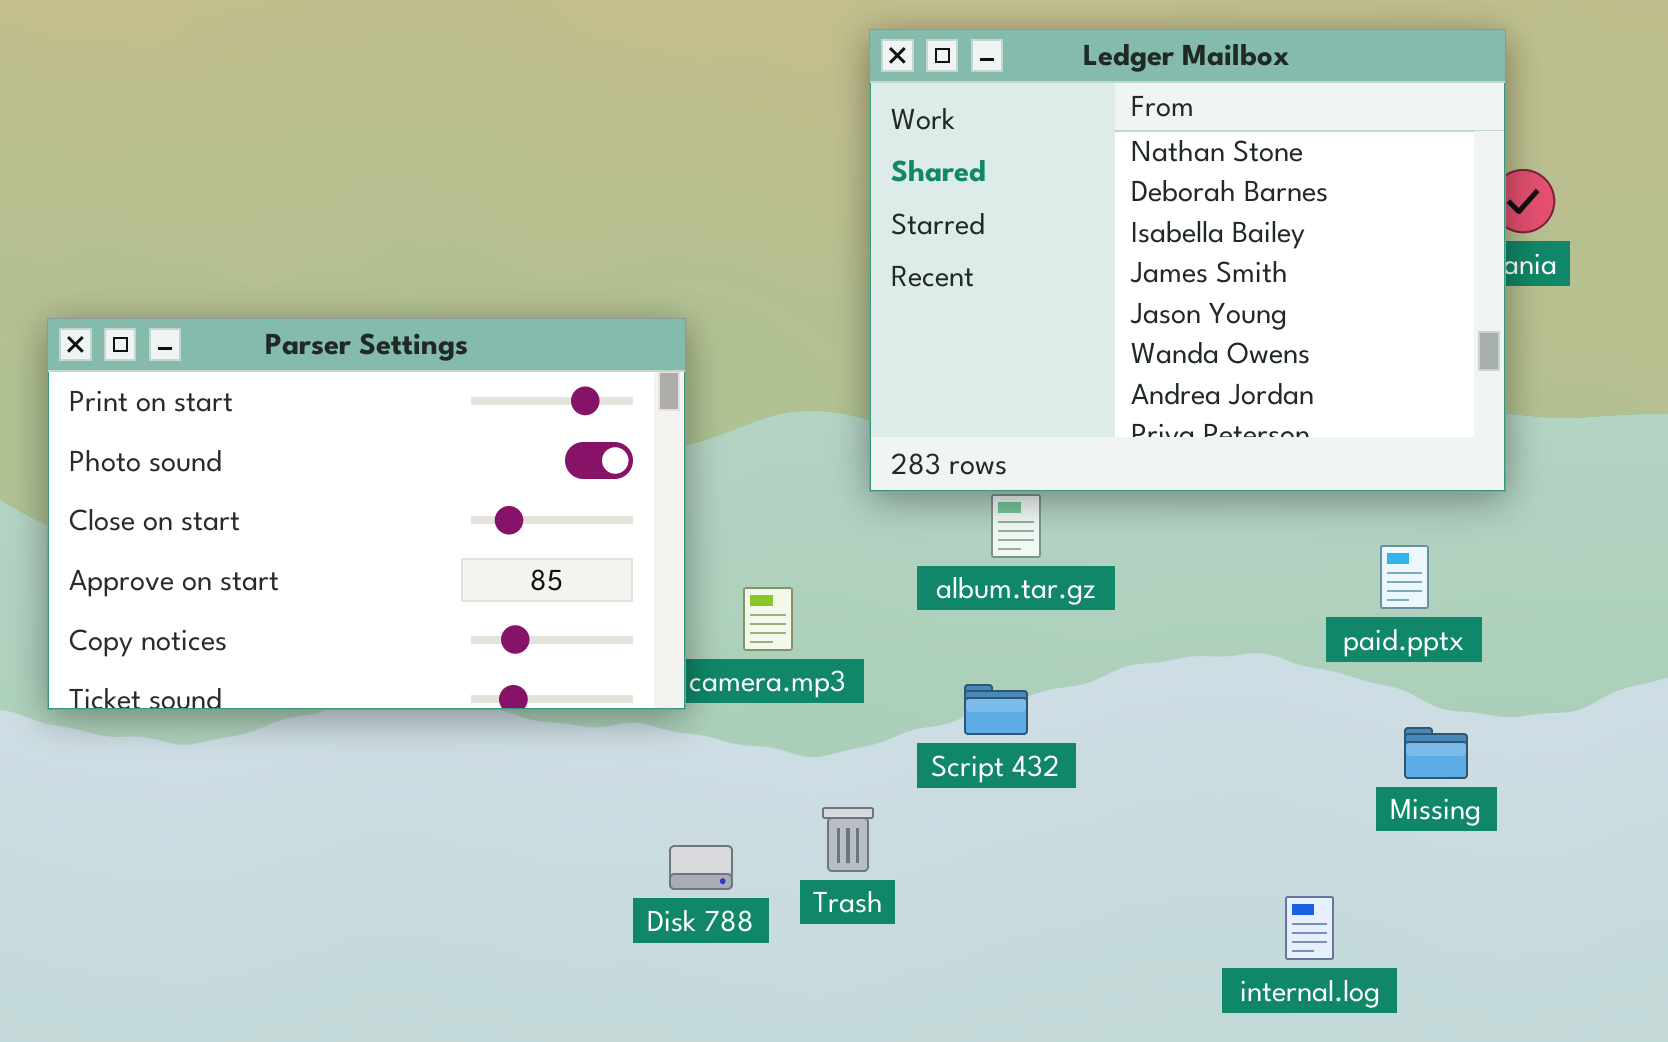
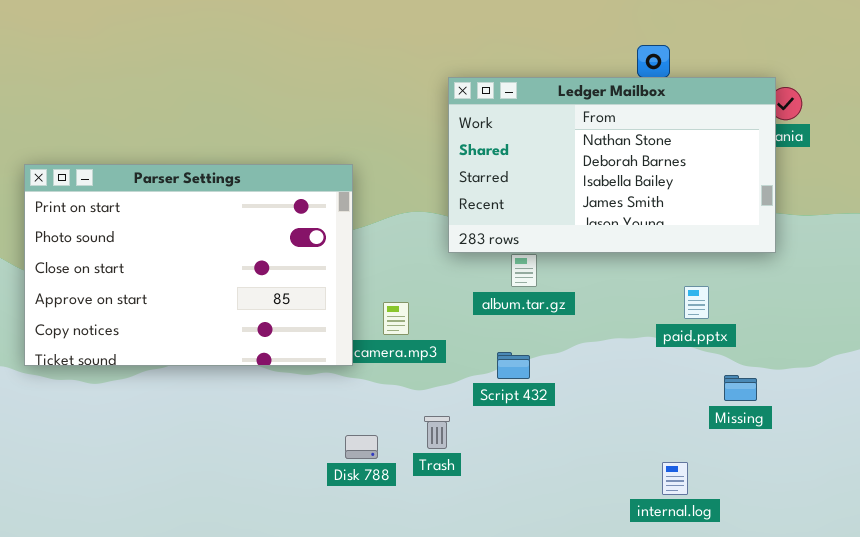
Ledger Mailbox: [869,29,1506,492] -> [448,77,776,253], resized
paid.pptx: [1380,545,1429,609] -> [684,286,709,319], moved

